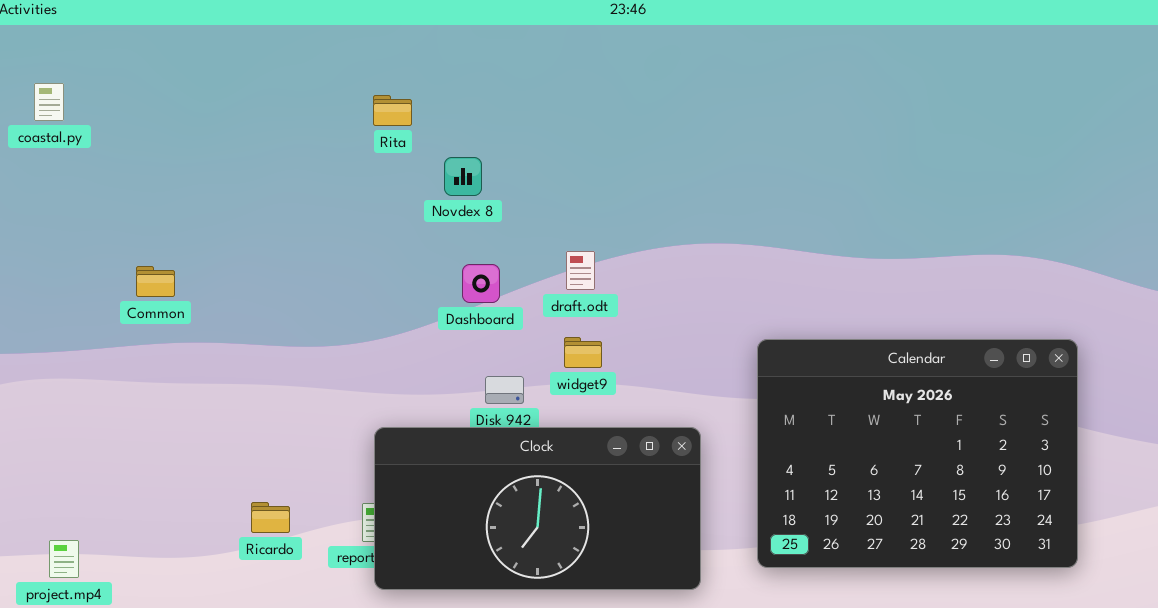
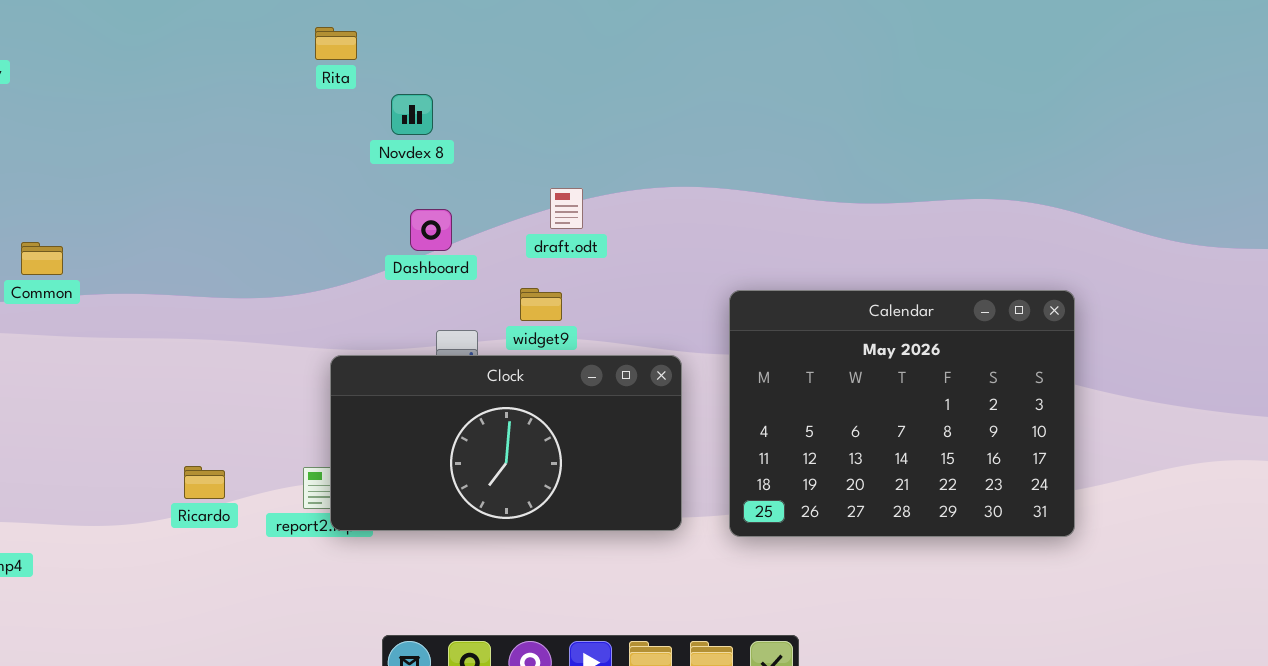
draft.odt: [566,251,595,290] -> [550,188,583,229], moved
Common: [136,266,175,297] -> [21,242,63,275], moved
Clock: [374,427,701,590] -> [330,355,682,531], moved

